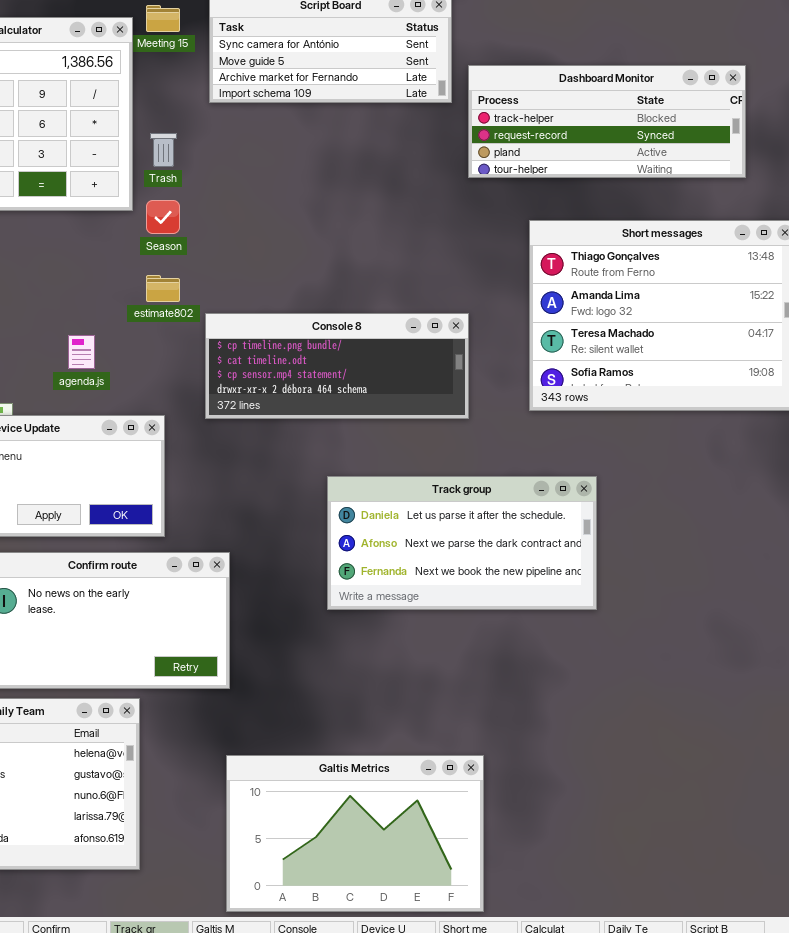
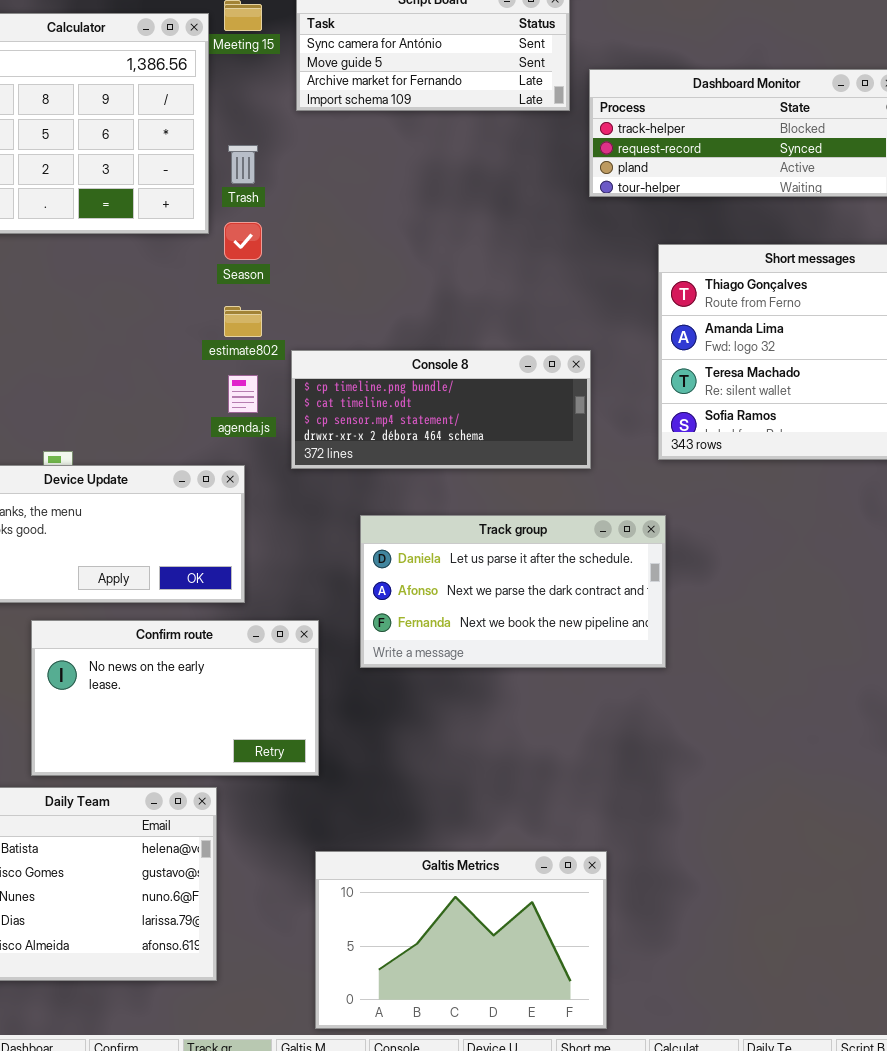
agenda.js: [68,335,95,369] -> [228,375,258,413], moved
Track group: [327,476,597,610] -> [360,515,666,668], moved

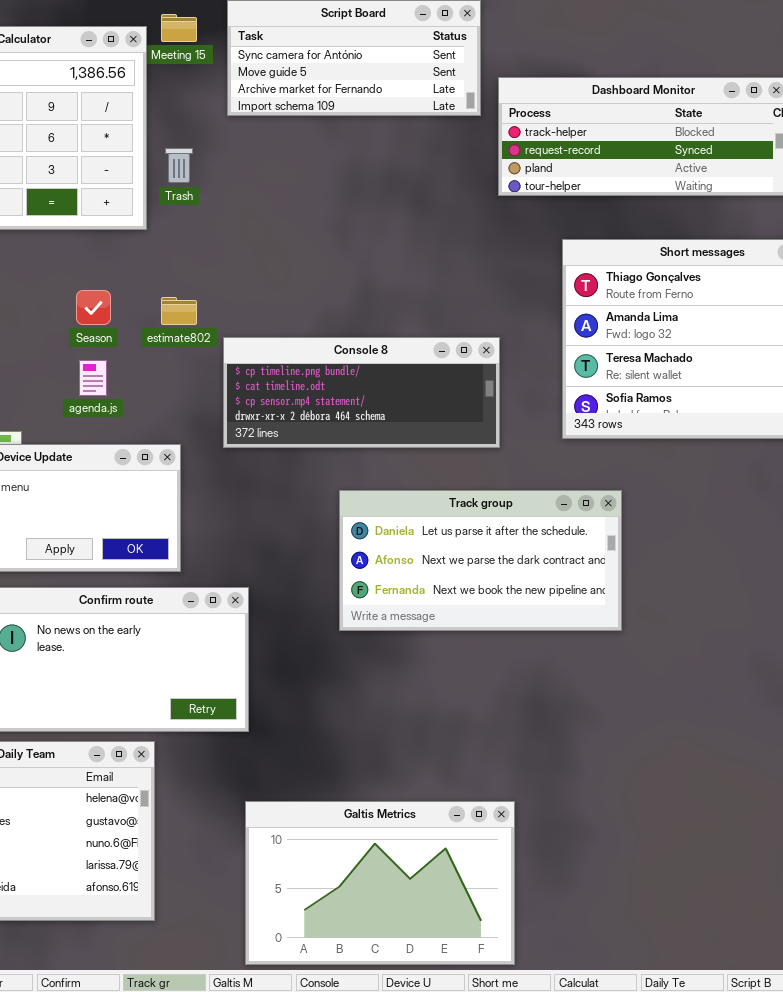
Season: [224,222,262,260] -> [76,290,111,325], moved
agenda.js: [228,375,258,413] -> [79,360,107,396], moved
Track group: [360,515,666,668] -> [339,490,622,631], moved

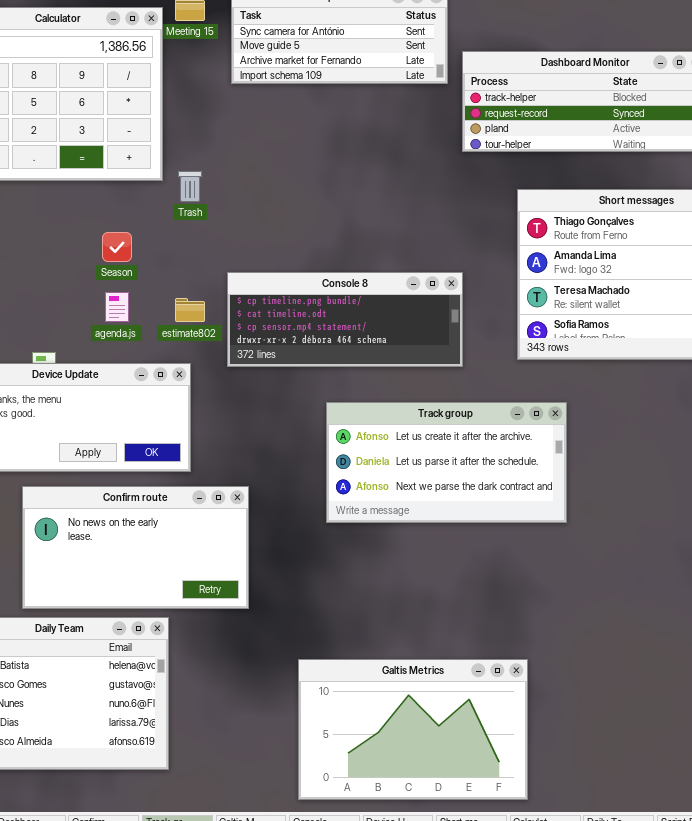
Trash: [165,148,193,183] -> [178,171,202,202], moved
estimate802: [161,297,197,325] -> [175,298,205,322], moved
Track group: [339,490,622,631] -> [326,402,567,523], scrolled up 1 row
Galtis Metrics: [245,801,515,965] -> [298,659,528,800], moved

